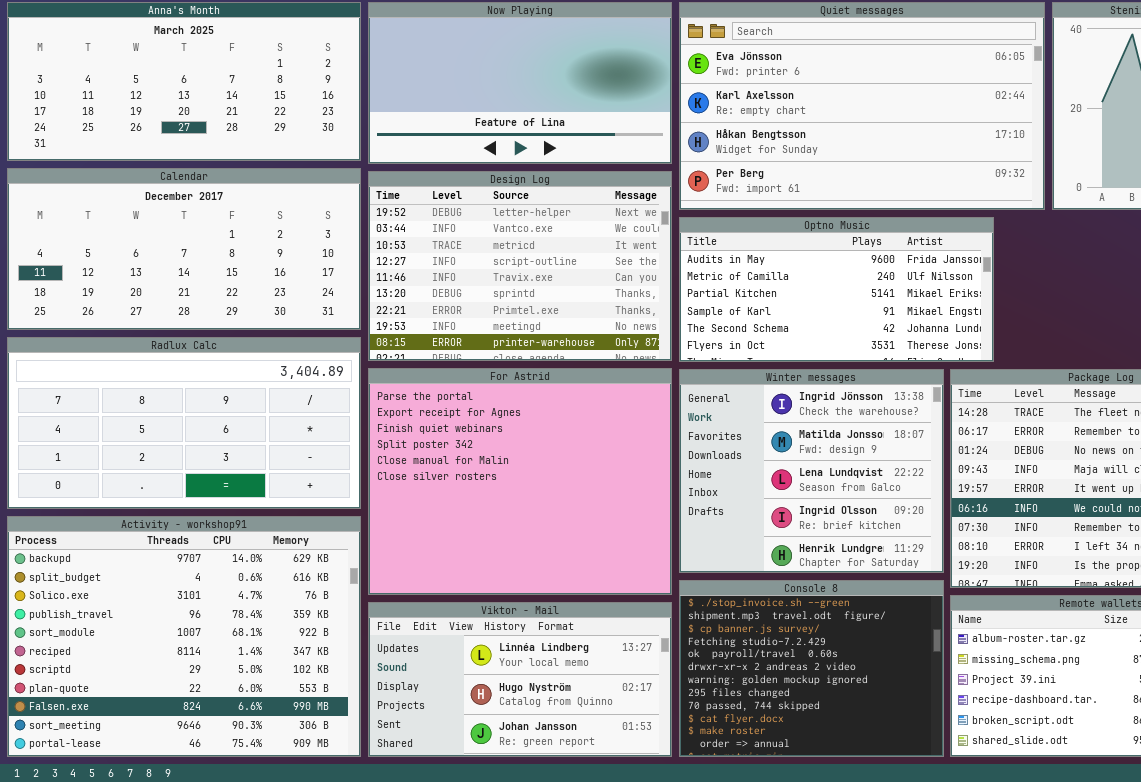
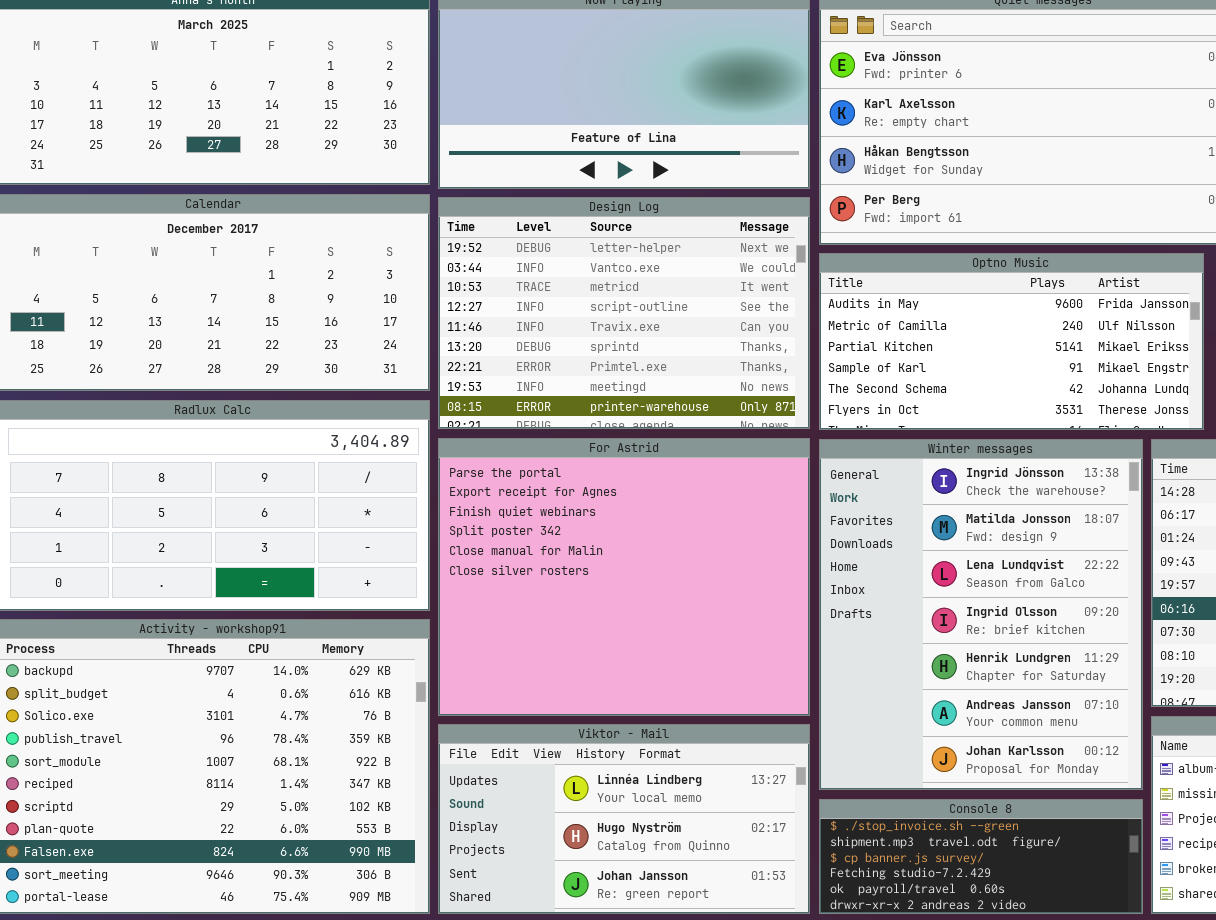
Winter messages: [679,369,944,573] -> [819,439,1143,790], resized
Console 8: [679,580,944,757] -> [819,799,1143,914], resized

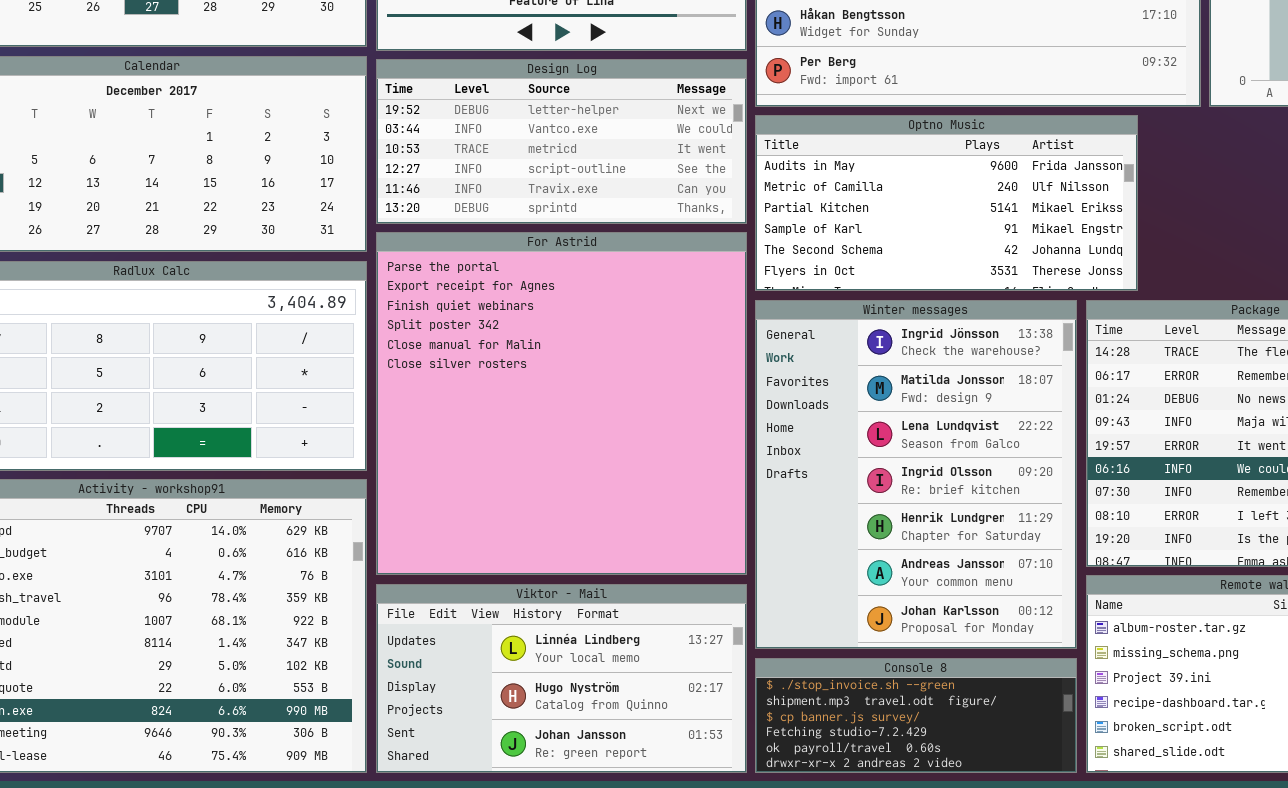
Design Log: [438,197,810,429] -> [376,59,747,224], resized
For Astrid: [438,438,810,716] -> [376,232,747,575], resized

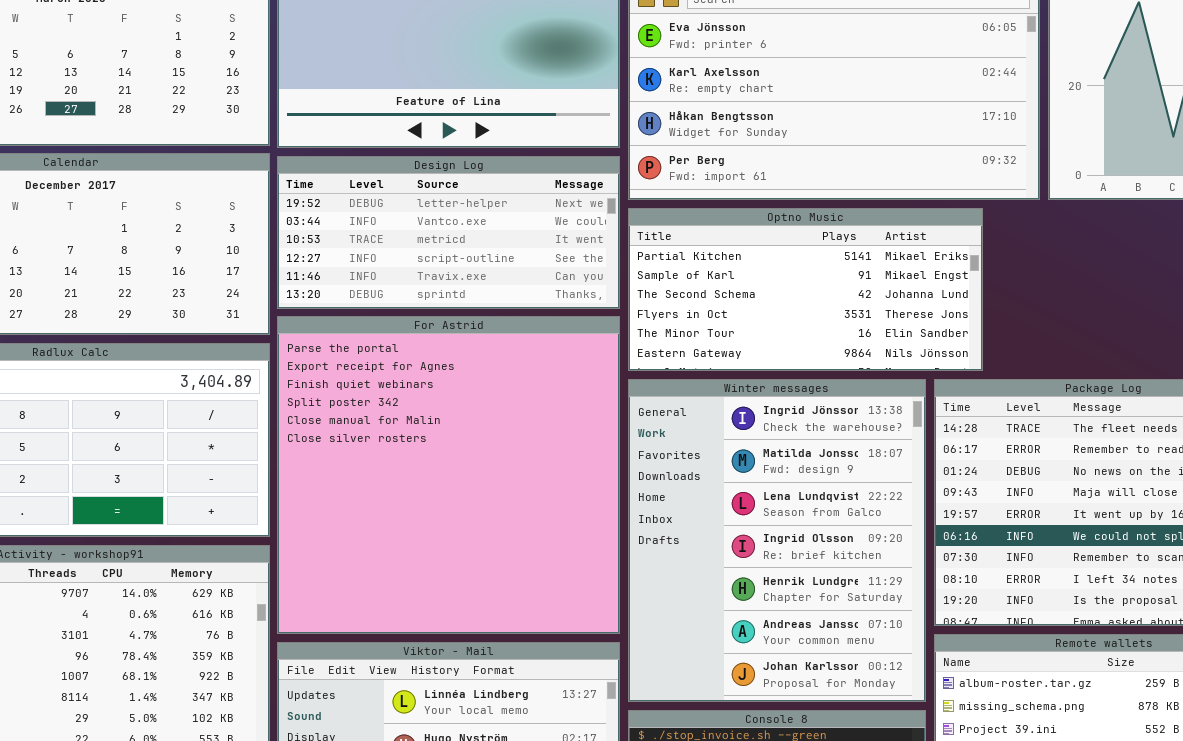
Optno Music: [755,115,1138,291] -> [628,208,983,371], scrolled down 2 rows

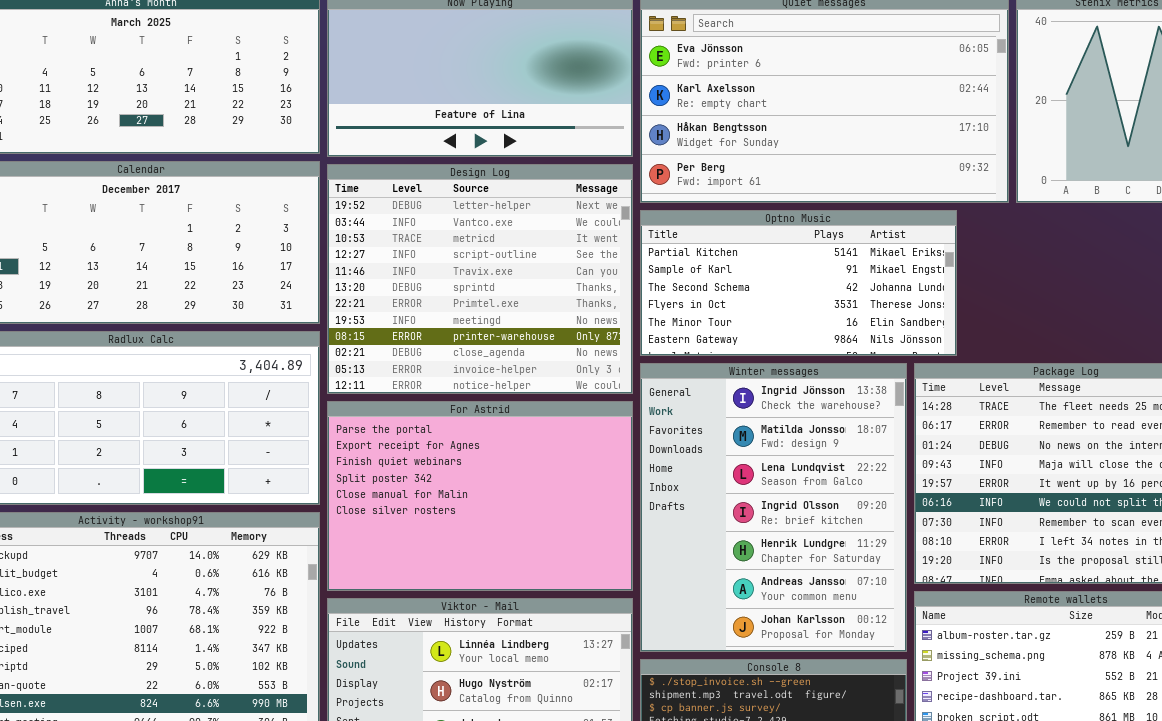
Design Log: [277,156,620,309] -> [327,164,633,394], resized
For Astrid: [277,316,620,634] -> [327,401,633,591], resized

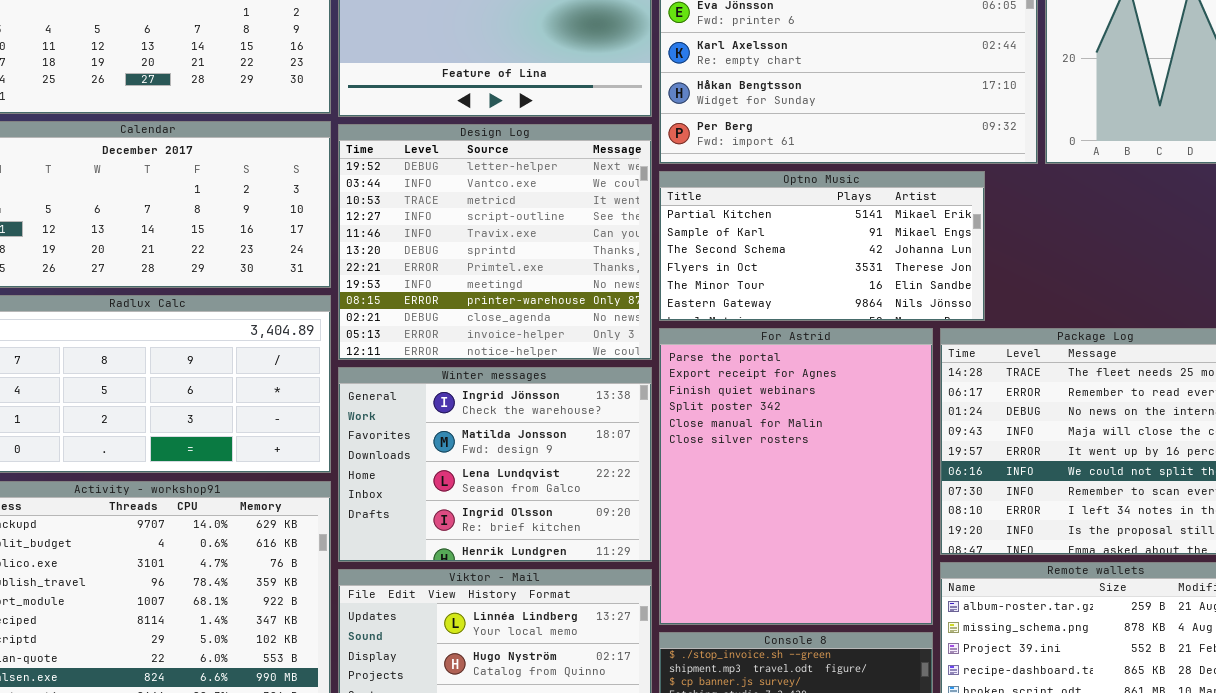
Winter messages: [640,363,907,652] -> [338,367,652,562], moved, resized
For Astrid: [327,401,633,591] -> [659,328,933,625], moved, resized

